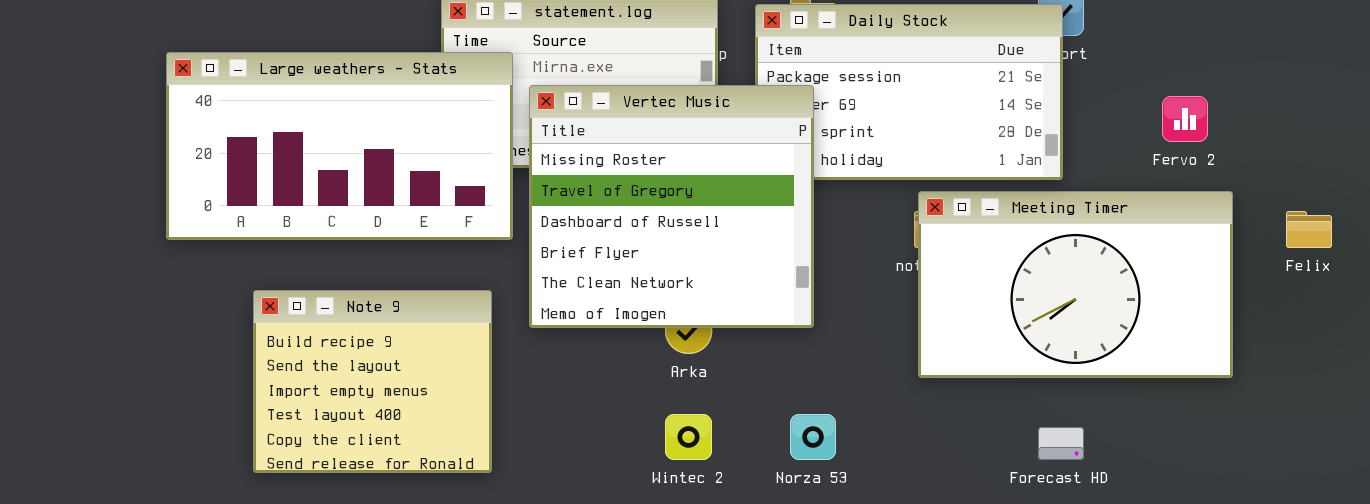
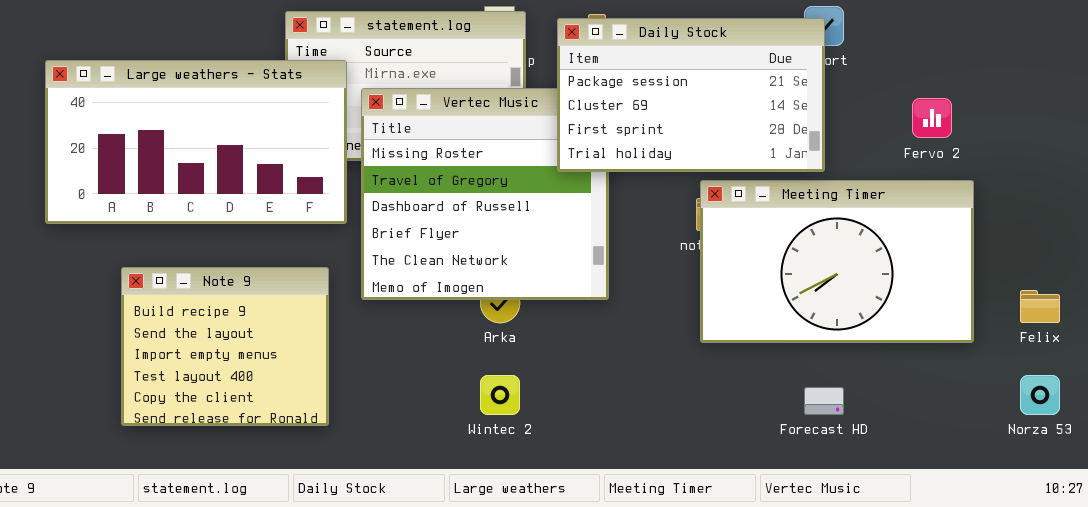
Daily Stock: [755,4,1063,180] -> [557,18,825,172], raised
Felix: [1286,211,1332,248] -> [1020,290,1060,323], moved
Norza 53: [790,414,836,460] -> [1020,375,1060,415], moved

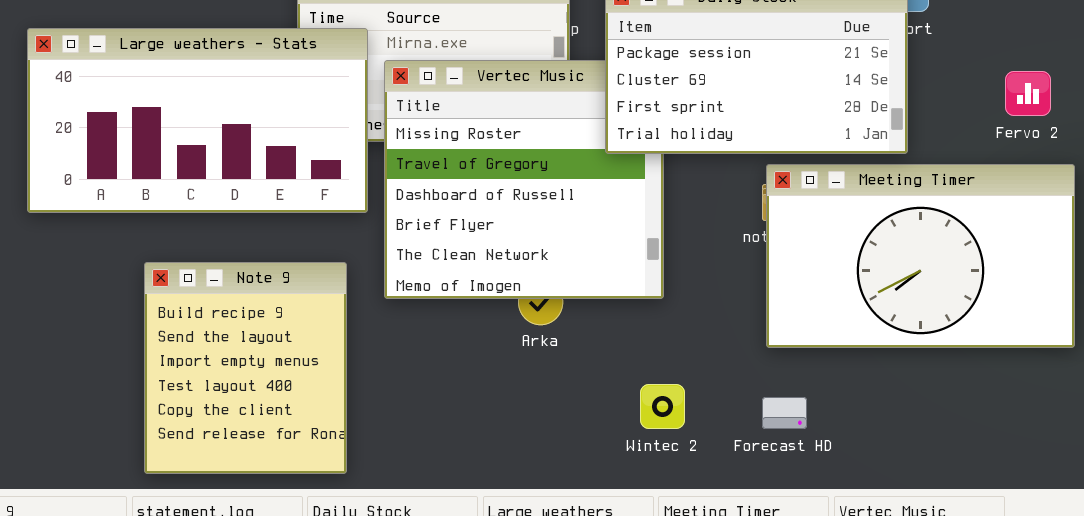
Note 9: [121,267,329,426] -> [144,262,347,474], resized
Wintec 2: [480,375,520,415] -> [640,384,685,429], moved
Forecast HD: [804,387,844,415] -> [762,397,807,429], moved

